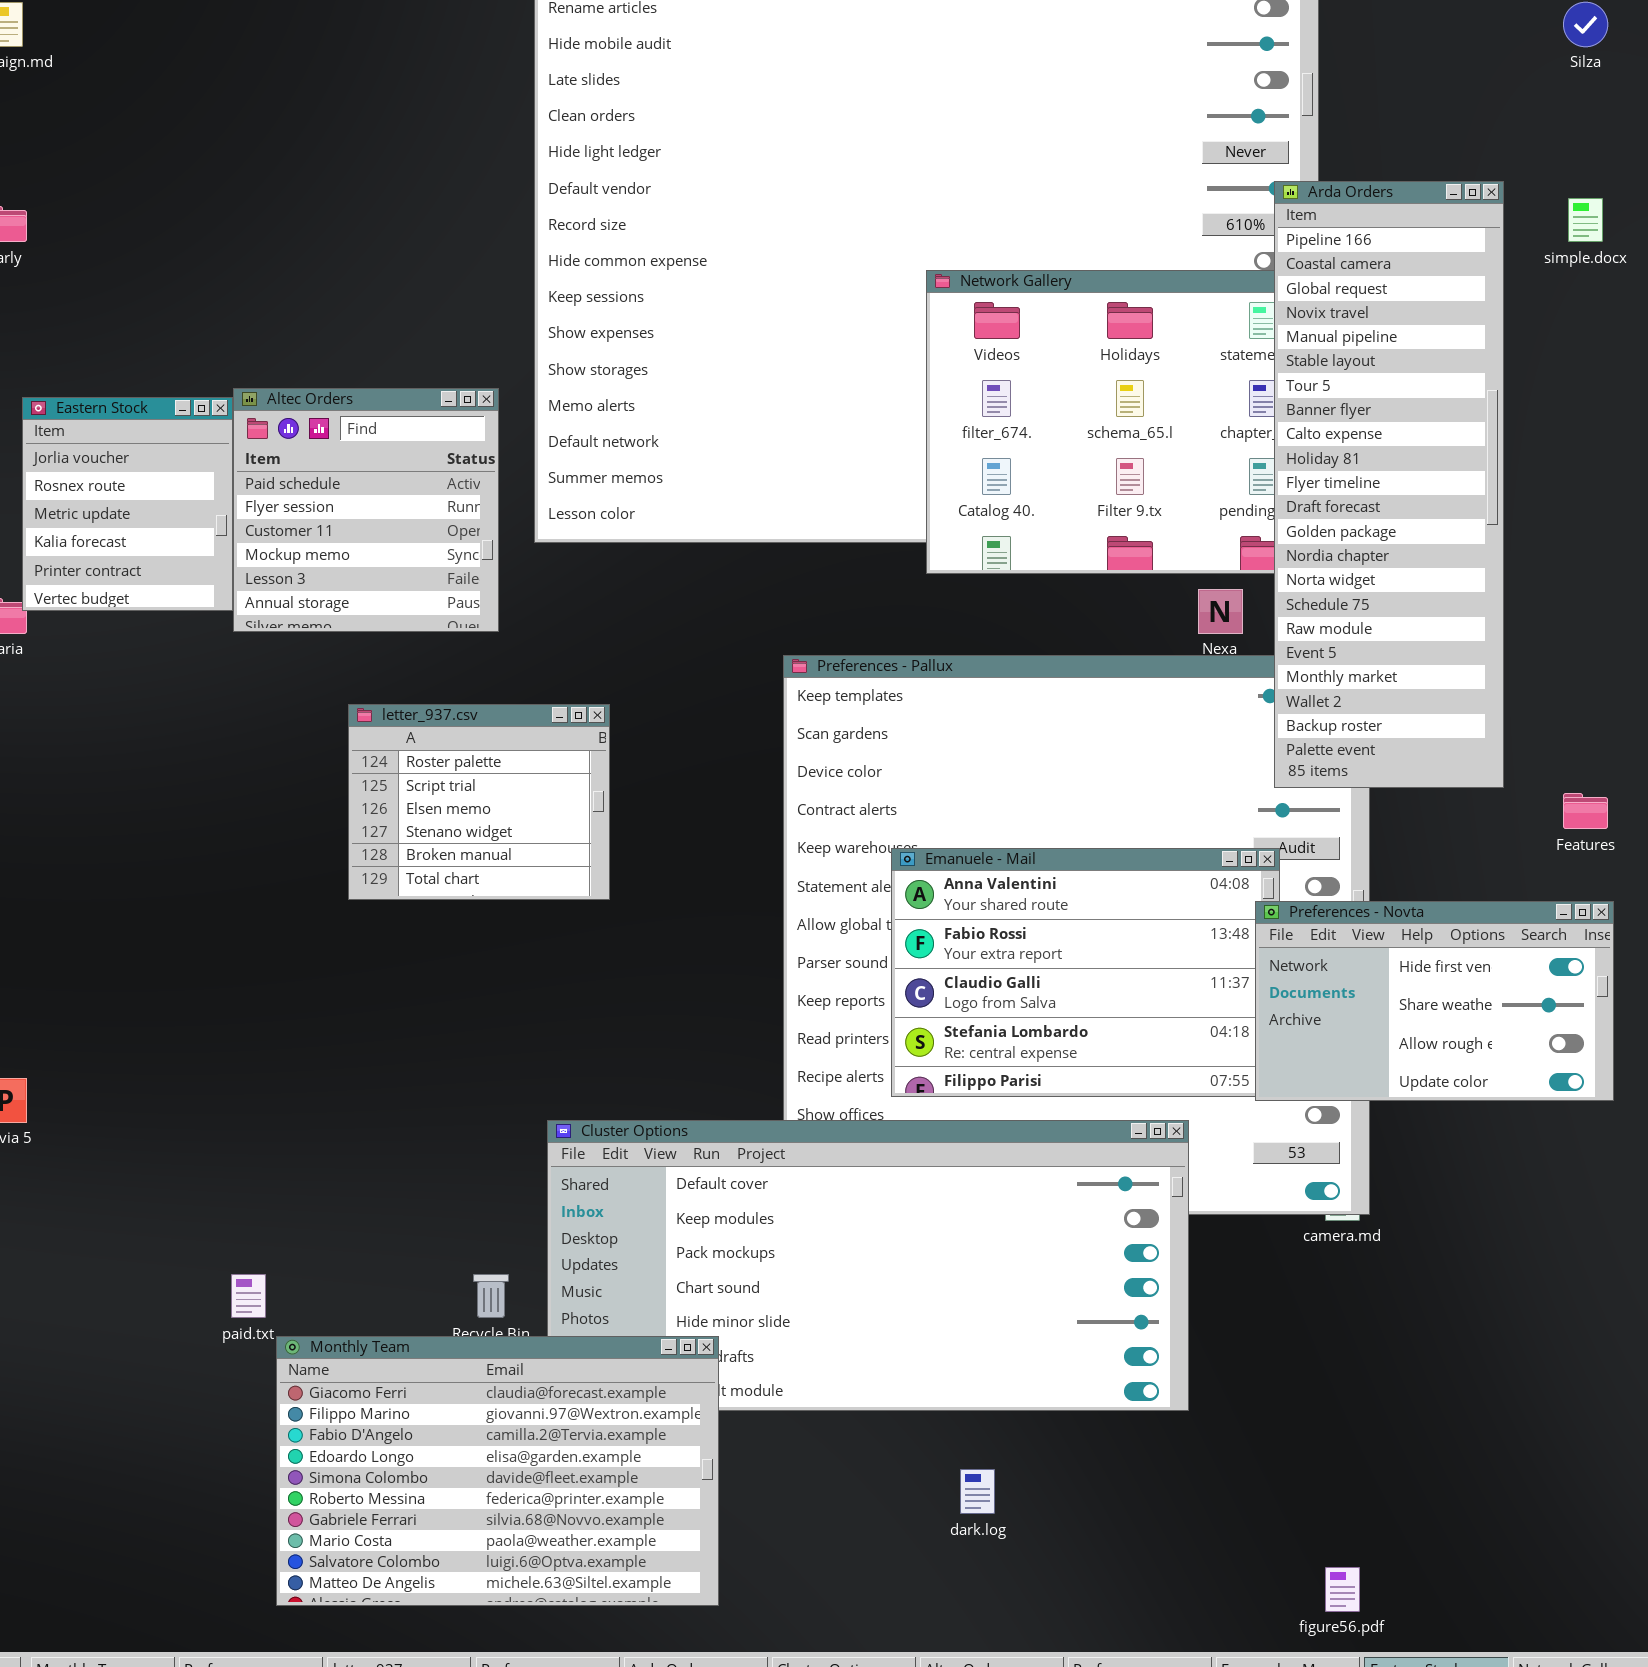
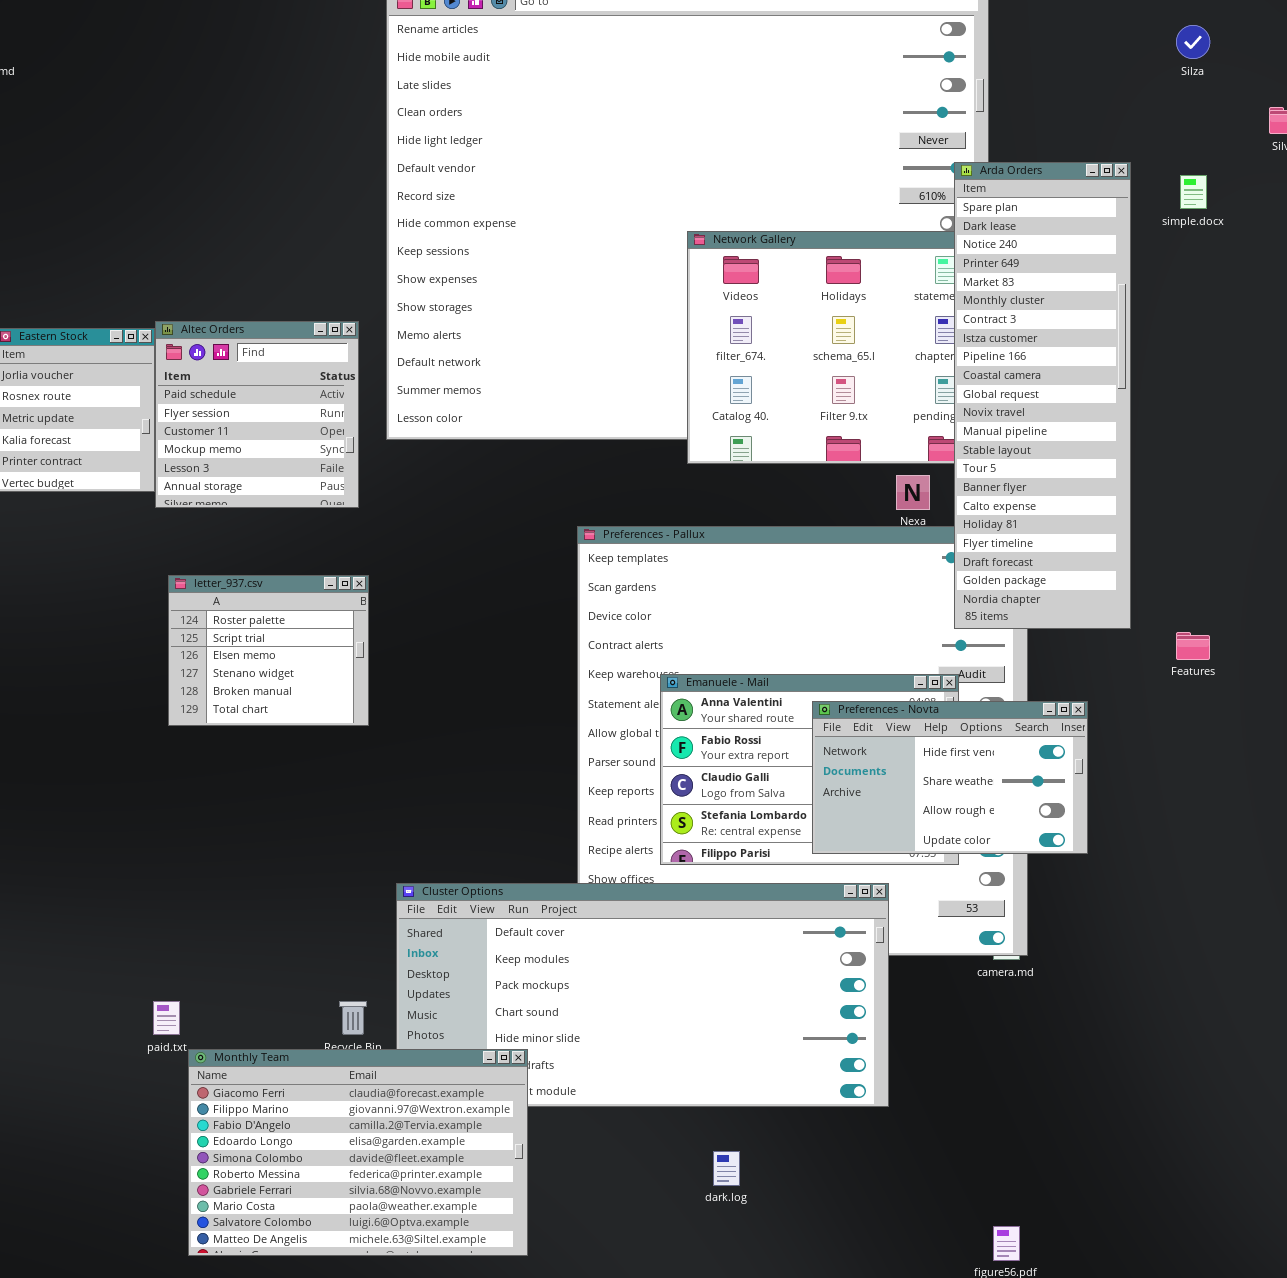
Arda Orders: [1274,181,1504,788] -> [954,162,1131,629], scrolled up 8 rows
letter_937.csv: [348,704,610,900] -> [168,575,369,726], moved
Preferences - Novta: [1255,901,1614,1101] -> [812,701,1088,854], moved

